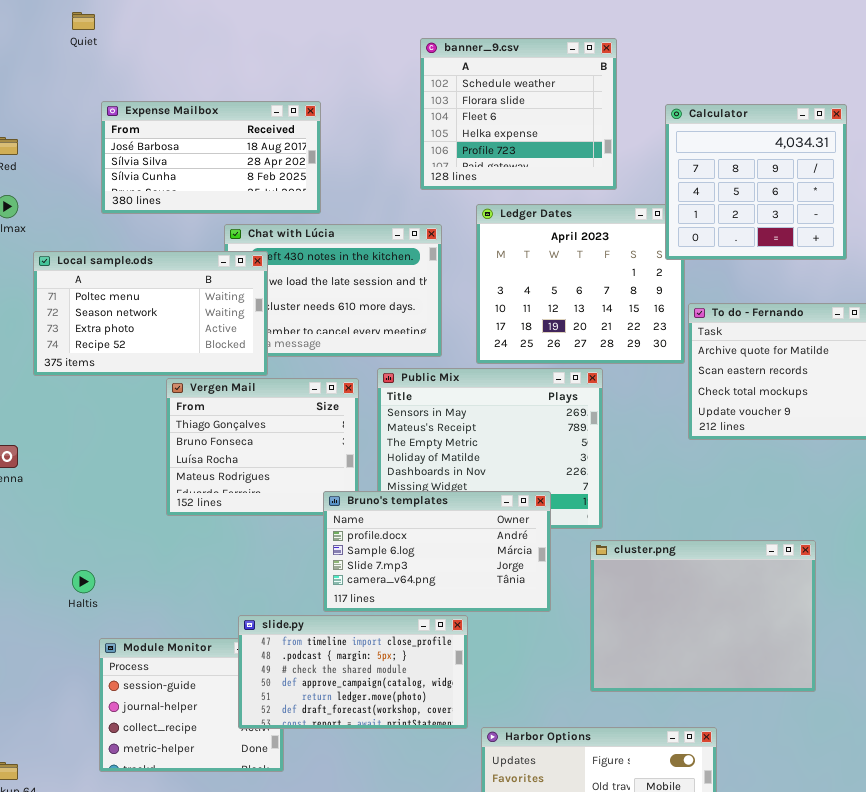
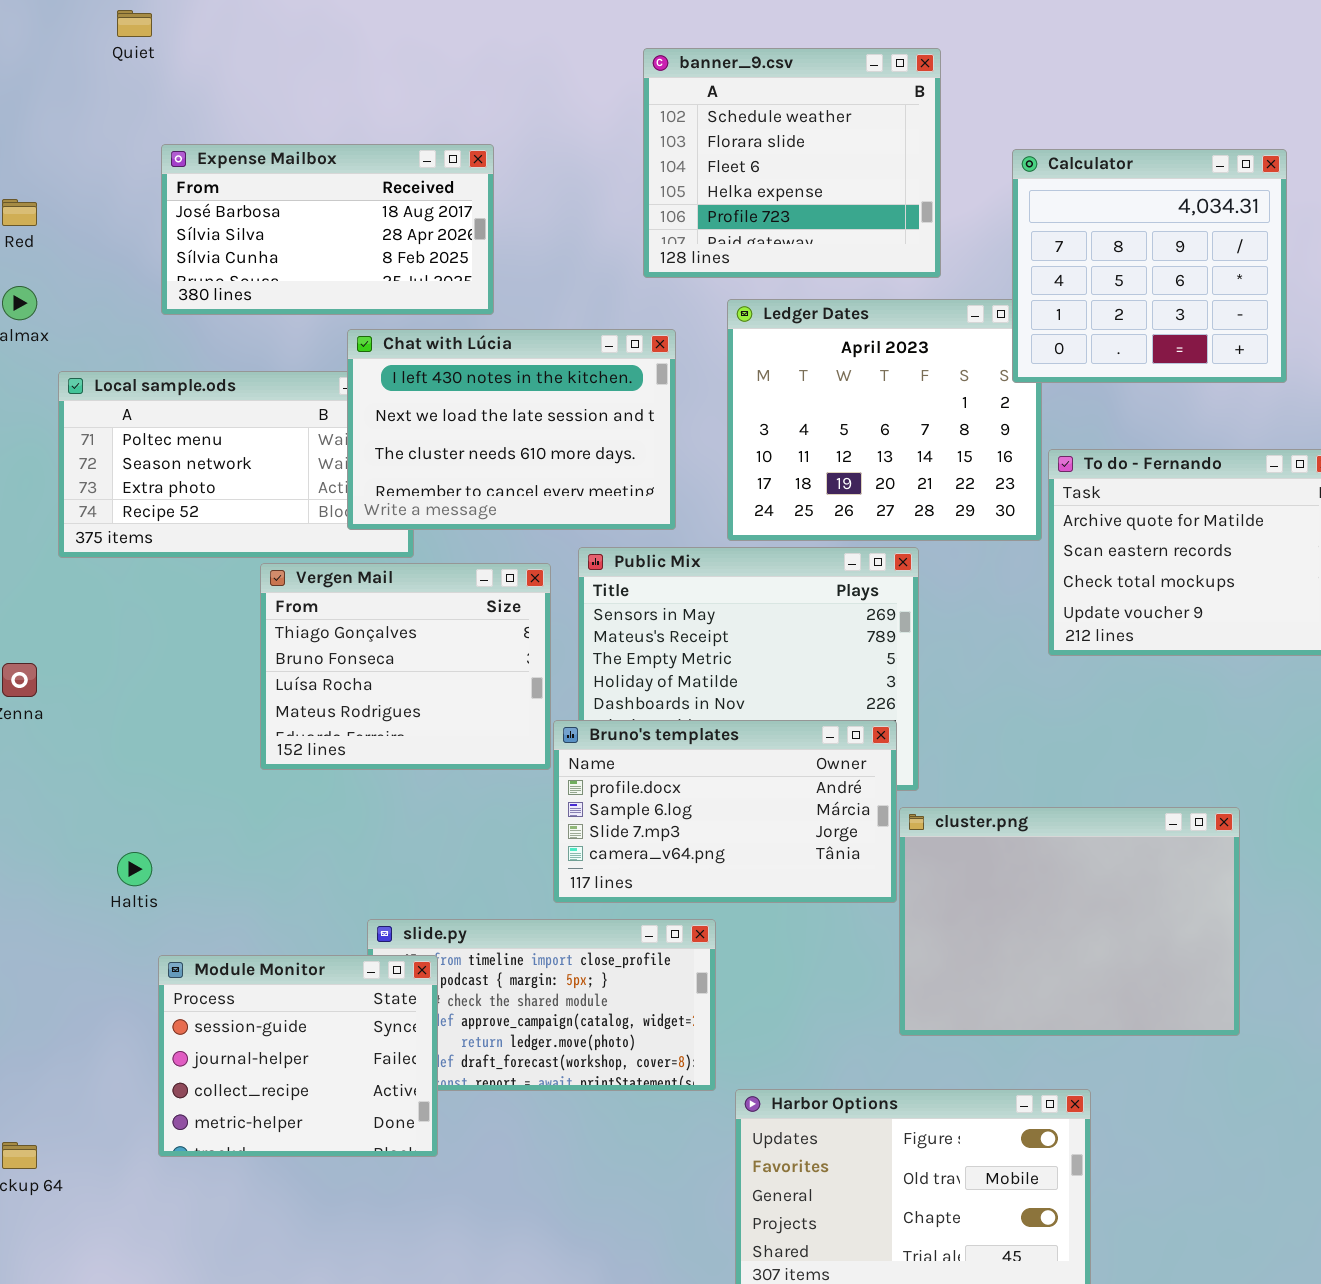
Chat with Lúcia: [224,224,442,357] -> [347,329,676,530], raised
Bruno's templates: [323,491,551,612] -> [553,720,897,903], moved
Module Monitor: [99,638,284,772] -> [158,955,438,1157], raised

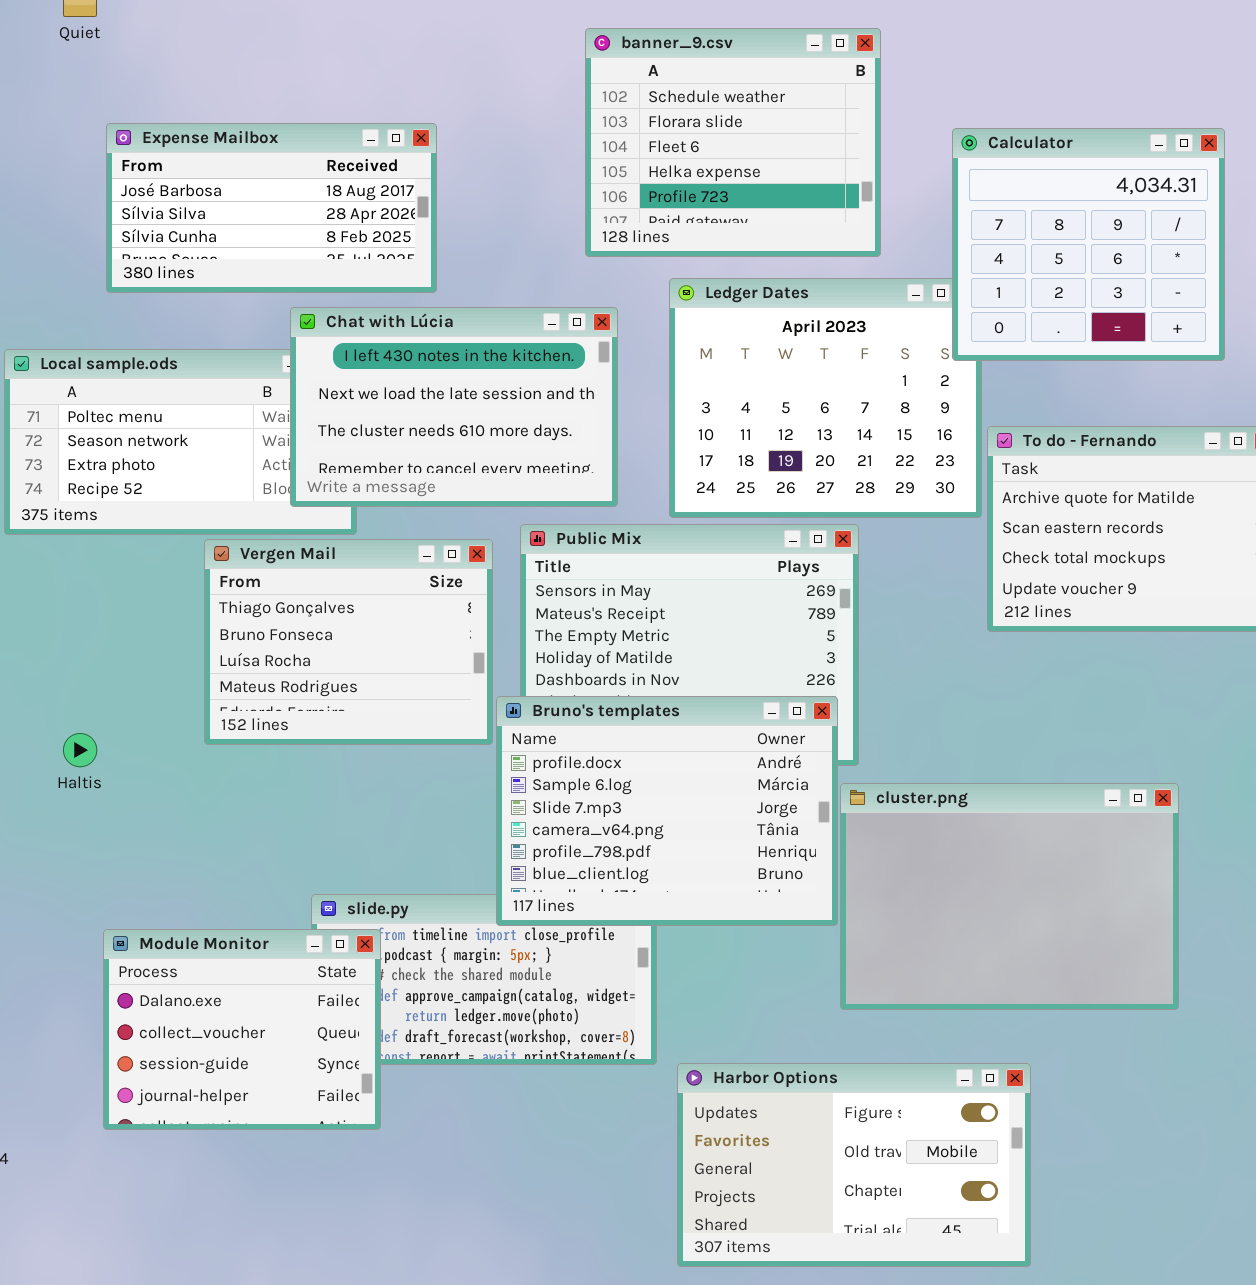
Bruno's templates: [553,720,897,903] -> [496,696,838,926], resized
Haltis: [117,852,152,886] -> [63,733,97,767], moved
Module Monitor: [158,955,438,1157] -> [103,929,381,1130], scrolled up 2 rows

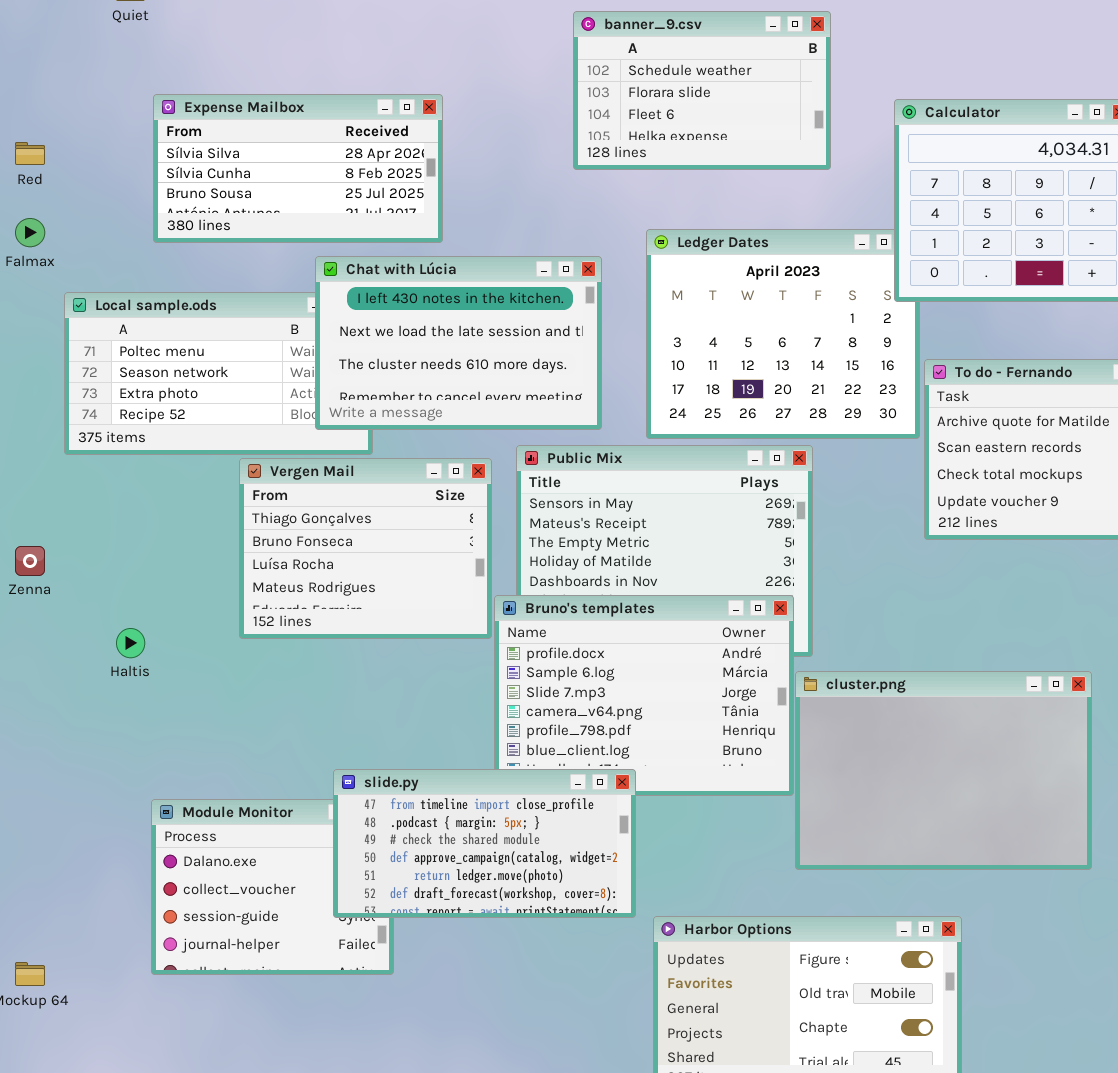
banner_9.csv: [585,28,881,257] -> [573,11,831,170], resized
Expense Mailbox: [106,123,437,293] -> [153,94,443,243], scrolled down 1 row
slide.py: [311,894,657,1065] -> [333,769,636,918], raised

